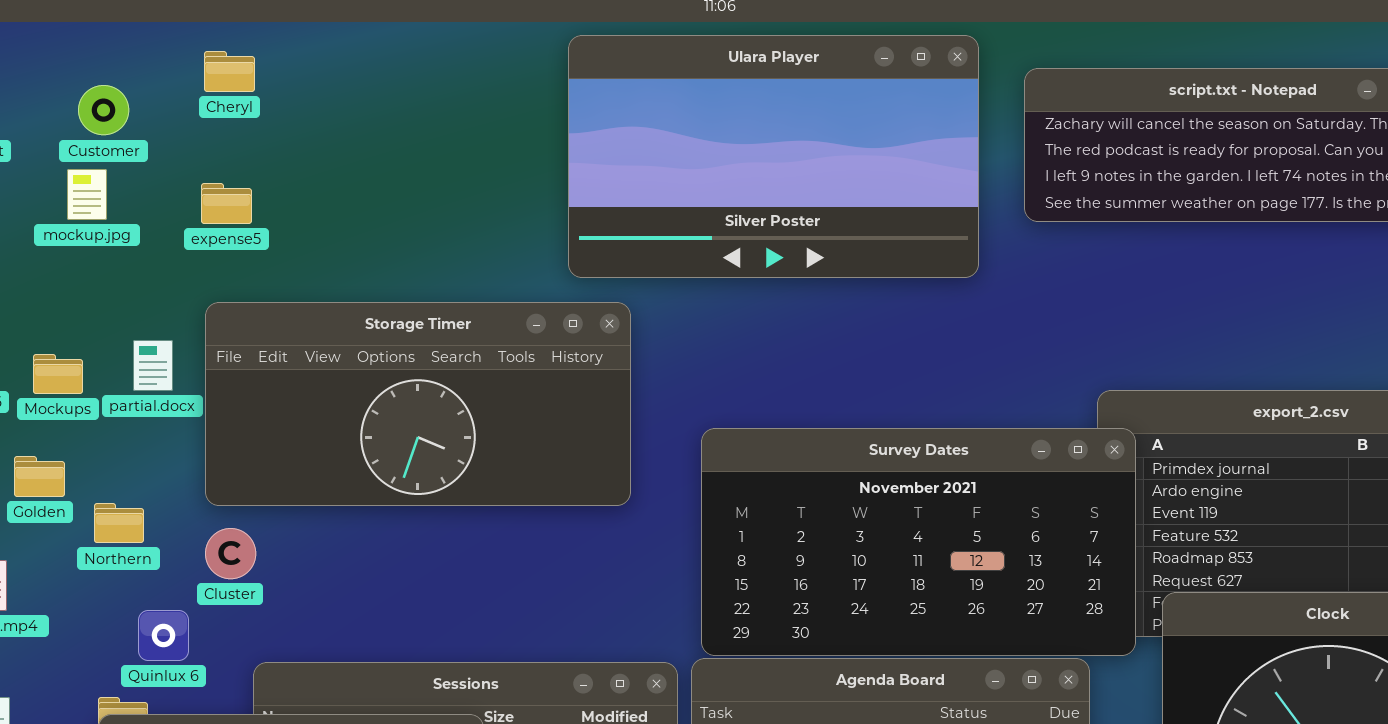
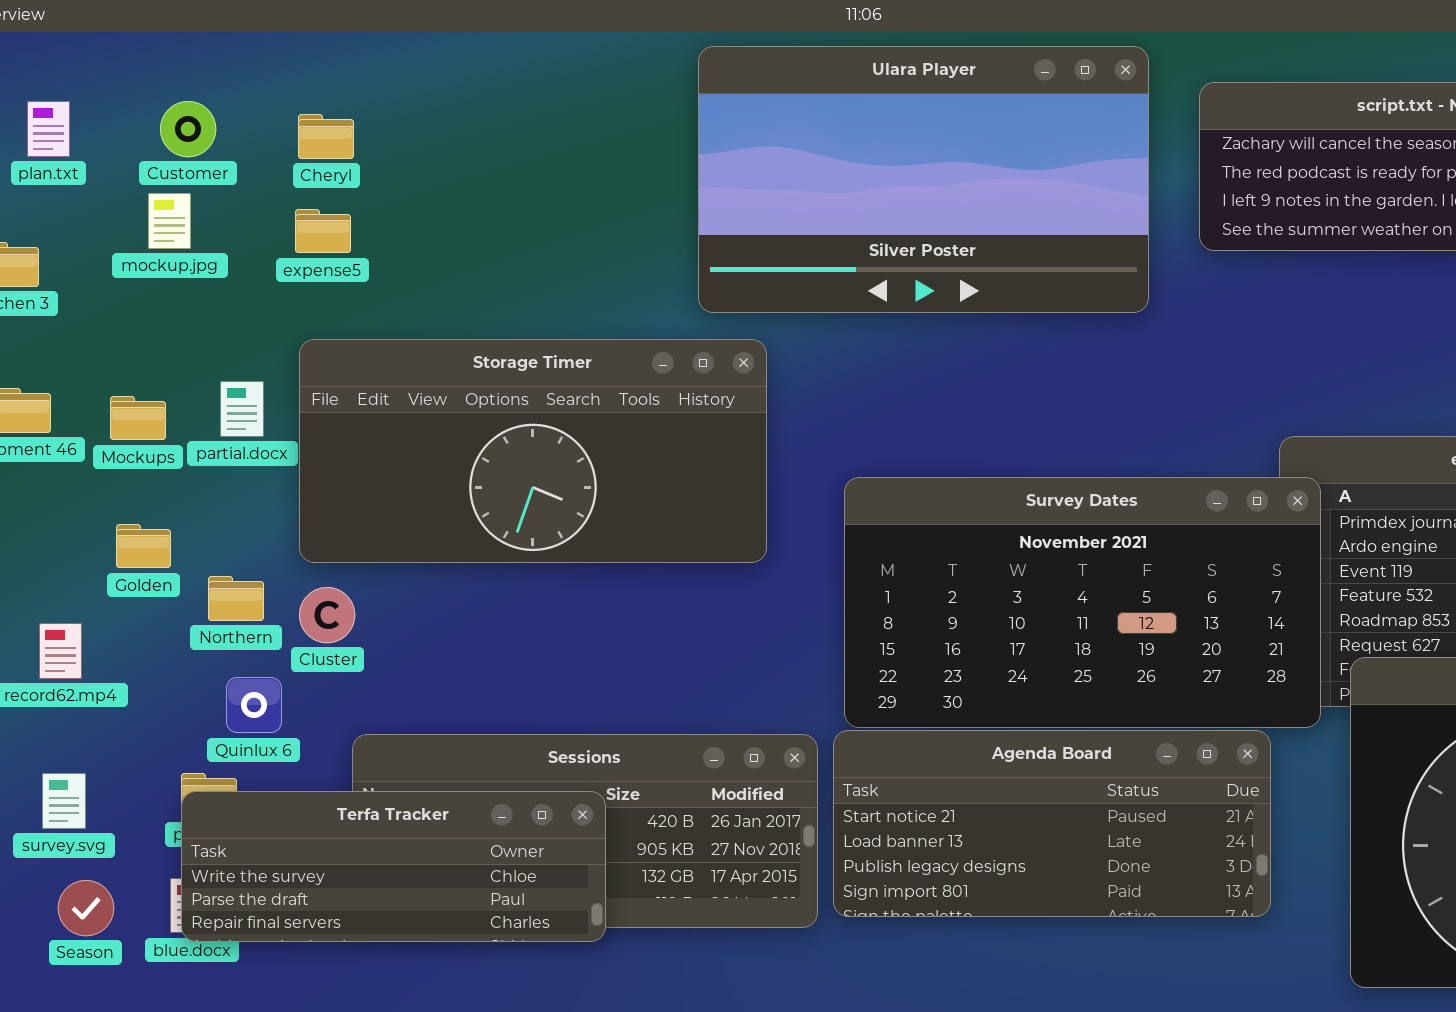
Cheryl: [204,51,255,92] -> [298,114,354,159], moved
Golden: [14,456,65,497] -> [116,524,171,568], moved
Northern: [94,503,144,543] -> [208,576,264,621], moved

